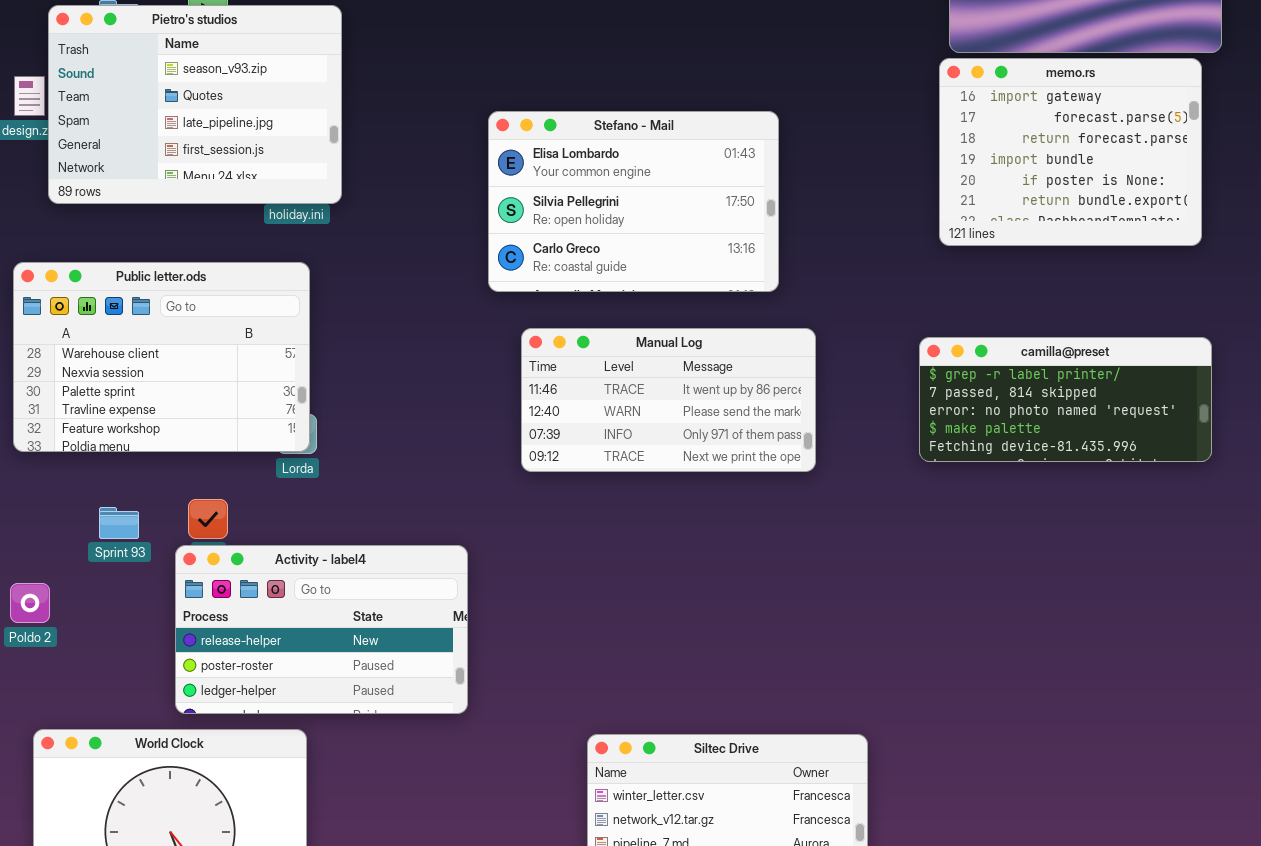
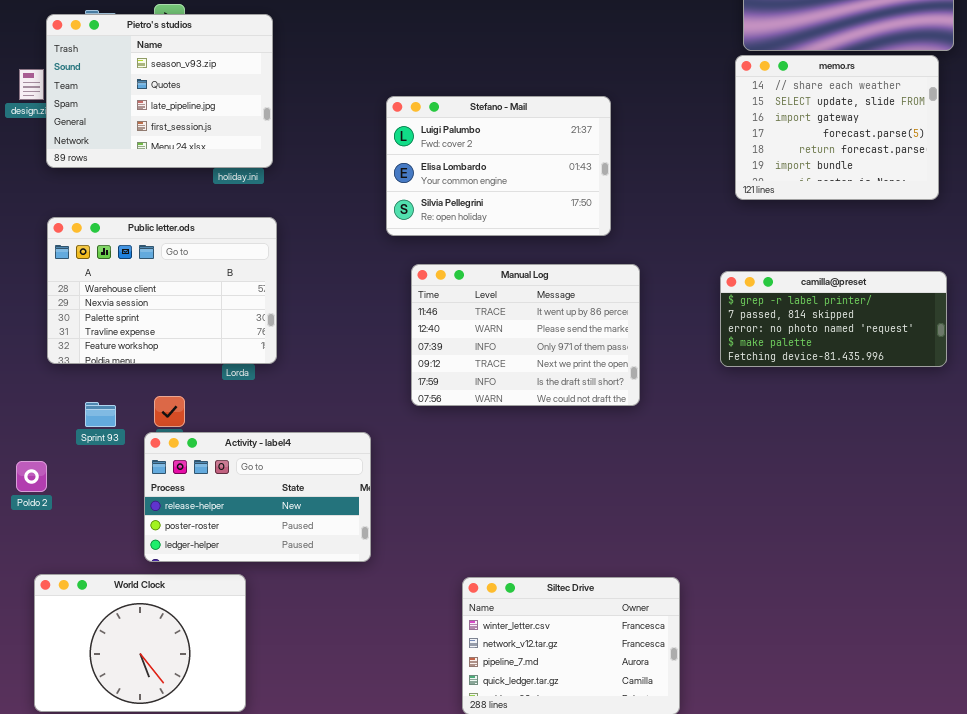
memo.rs: [939,58,1202,246] -> [735,55,939,200], scrolled up 2 rows
Stefano - Mail: [488,111,779,292] -> [386,96,611,236], scrolled up 1 row
Public letter.ods: [13,262,310,452] -> [47,217,277,364], moved
Manual Log: [521,328,816,472] -> [411,264,640,406], resized

